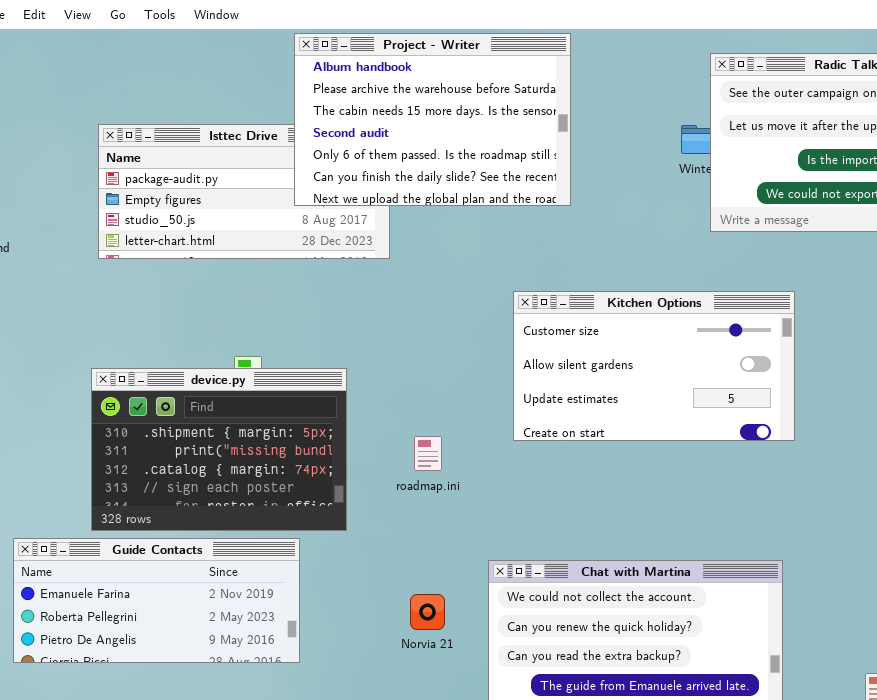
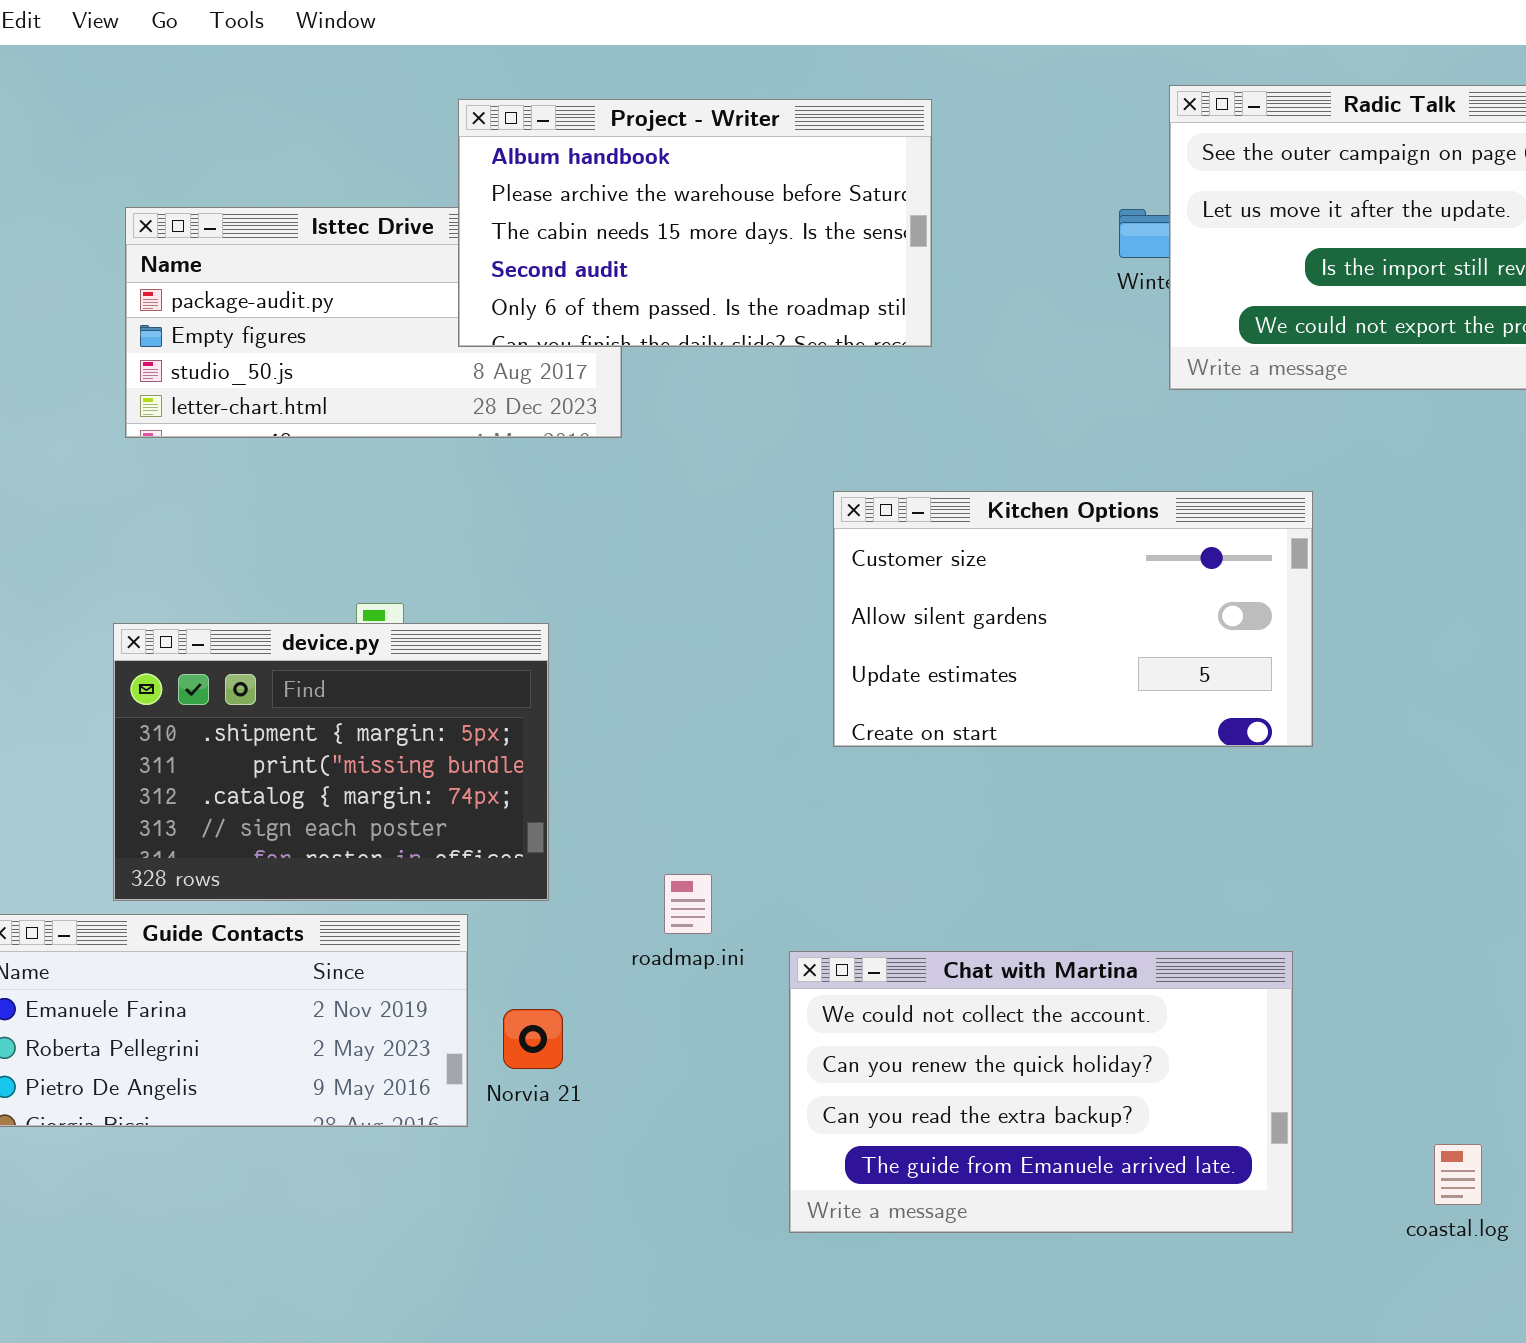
Project - Writer: [294,33,571,206] -> [458,99,932,347], resized
roadmap.ini: [414,436,442,471] -> [664,874,712,934], moved
Norvia 21: [410,594,445,630] -> [503,1009,563,1069], moved

